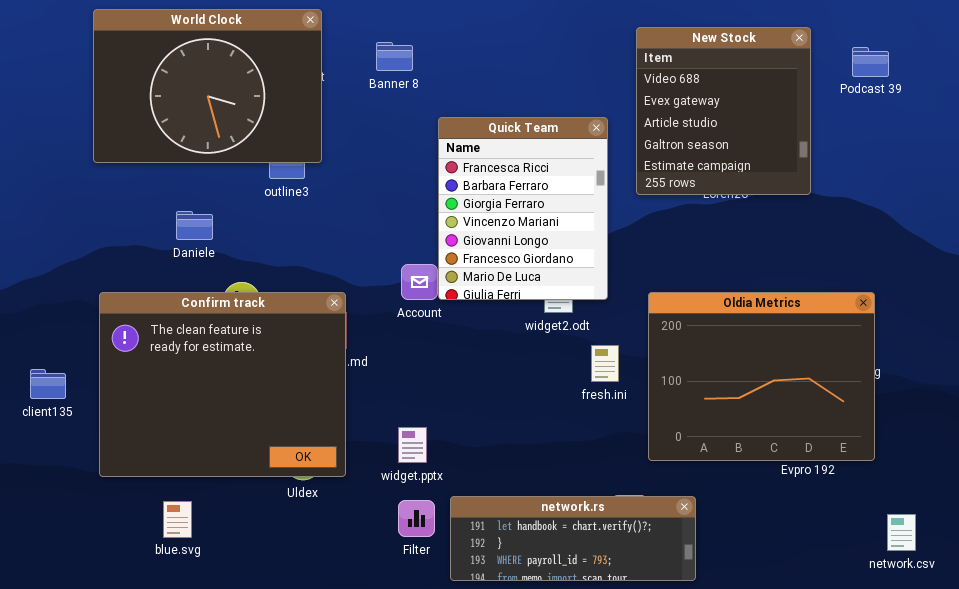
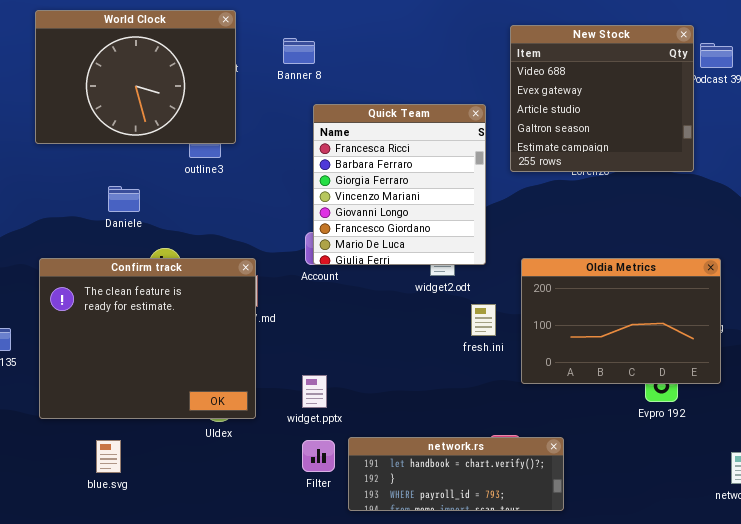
New Stock: [636,27,811,195] -> [510,25,694,172], resized
Quick Team: [438,117,608,300] -> [313,104,486,265], resized
Oldia Metrics: [648,292,875,461] -> [521,258,721,384], resized

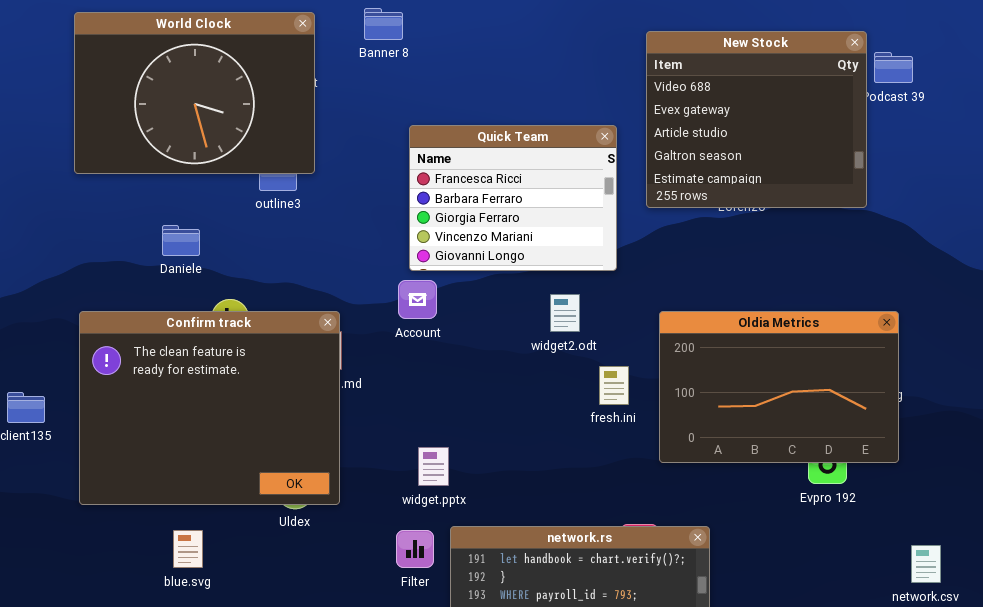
Banner 8: [283,38,315,64] -> [364,8,403,40], moved
Quick Team: [313,104,486,265] -> [409,125,617,271], resized
widget.pptx: [302,375,327,408] -> [418,447,449,486], moved
blue.svg: [96,440,121,473] -> [173,530,203,568], moved

